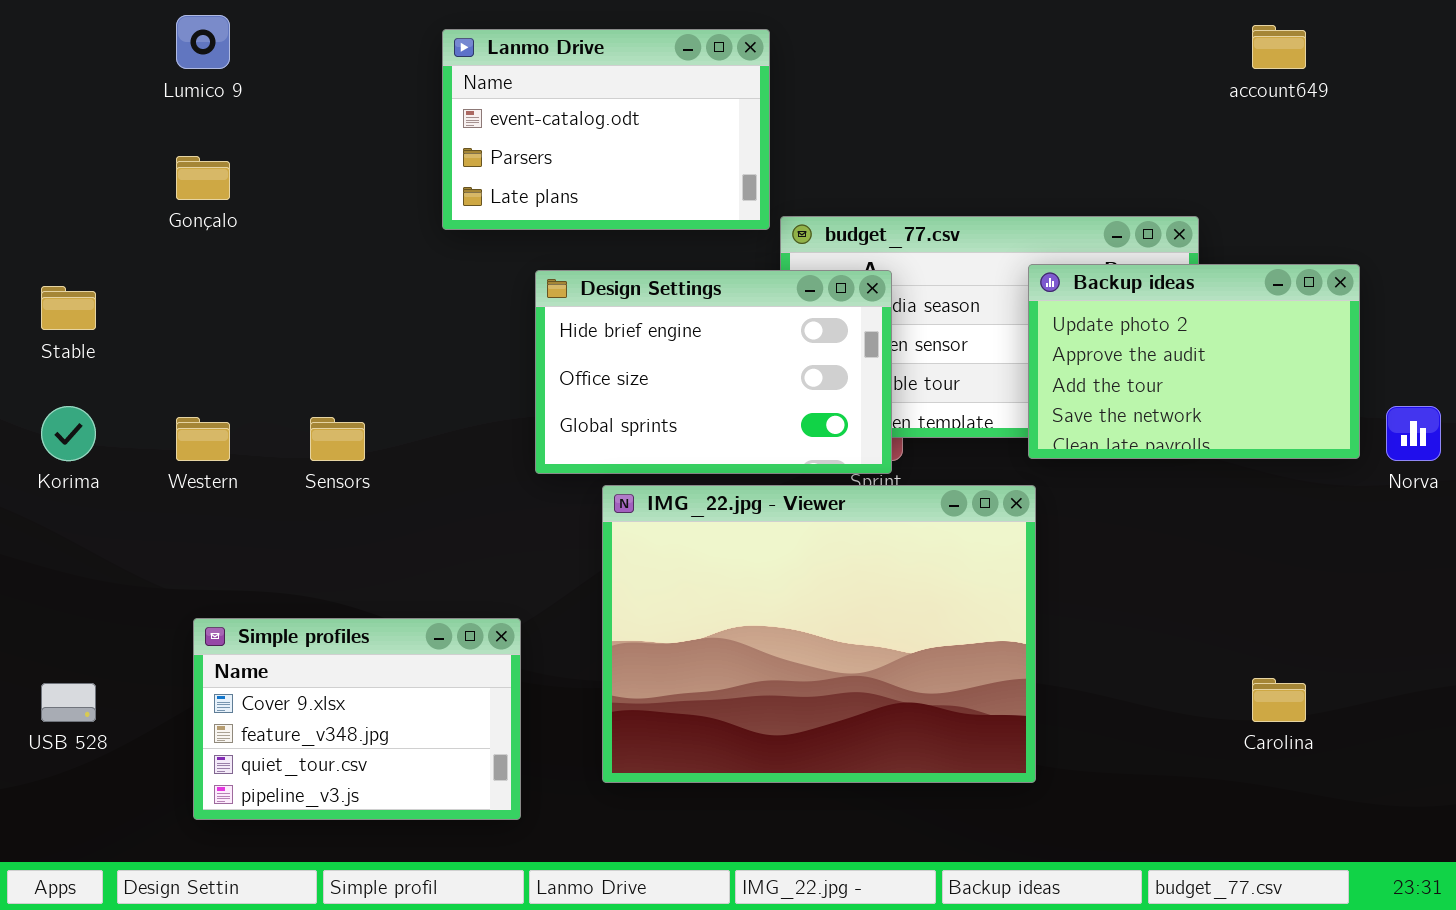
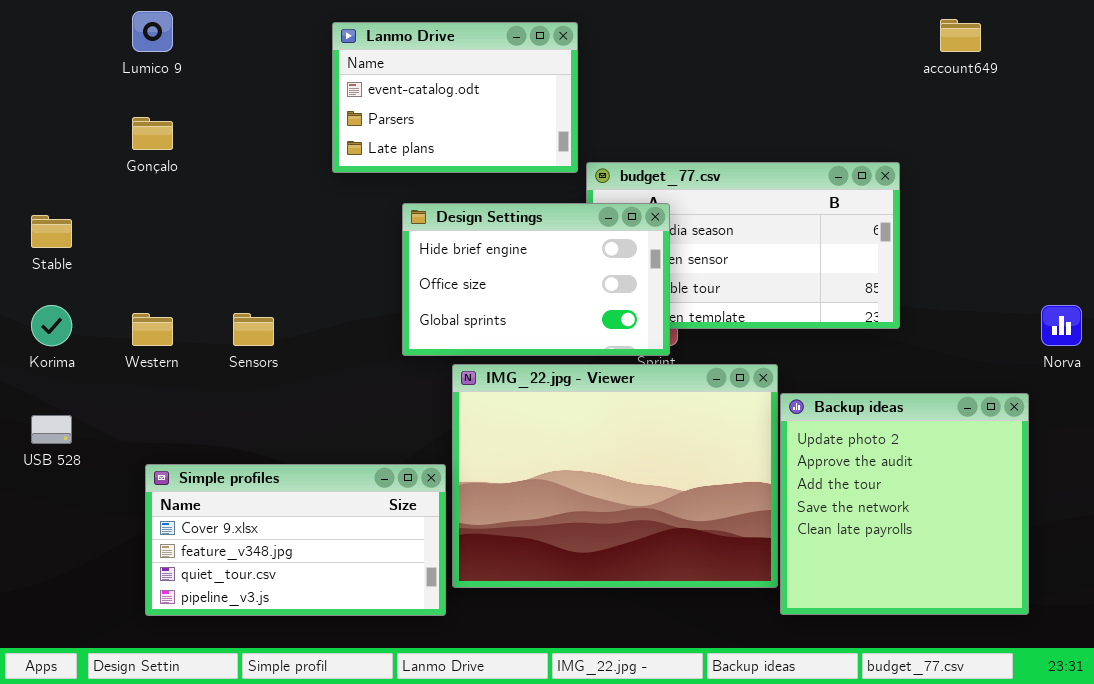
Backup ideas: [1028,264,1360,459] -> [780,393,1029,615], moved, resized
Simple profiles: [193,618,521,820] -> [145,464,446,616], resized
USB 528: [41,683,96,722] -> [31,415,72,444], moved

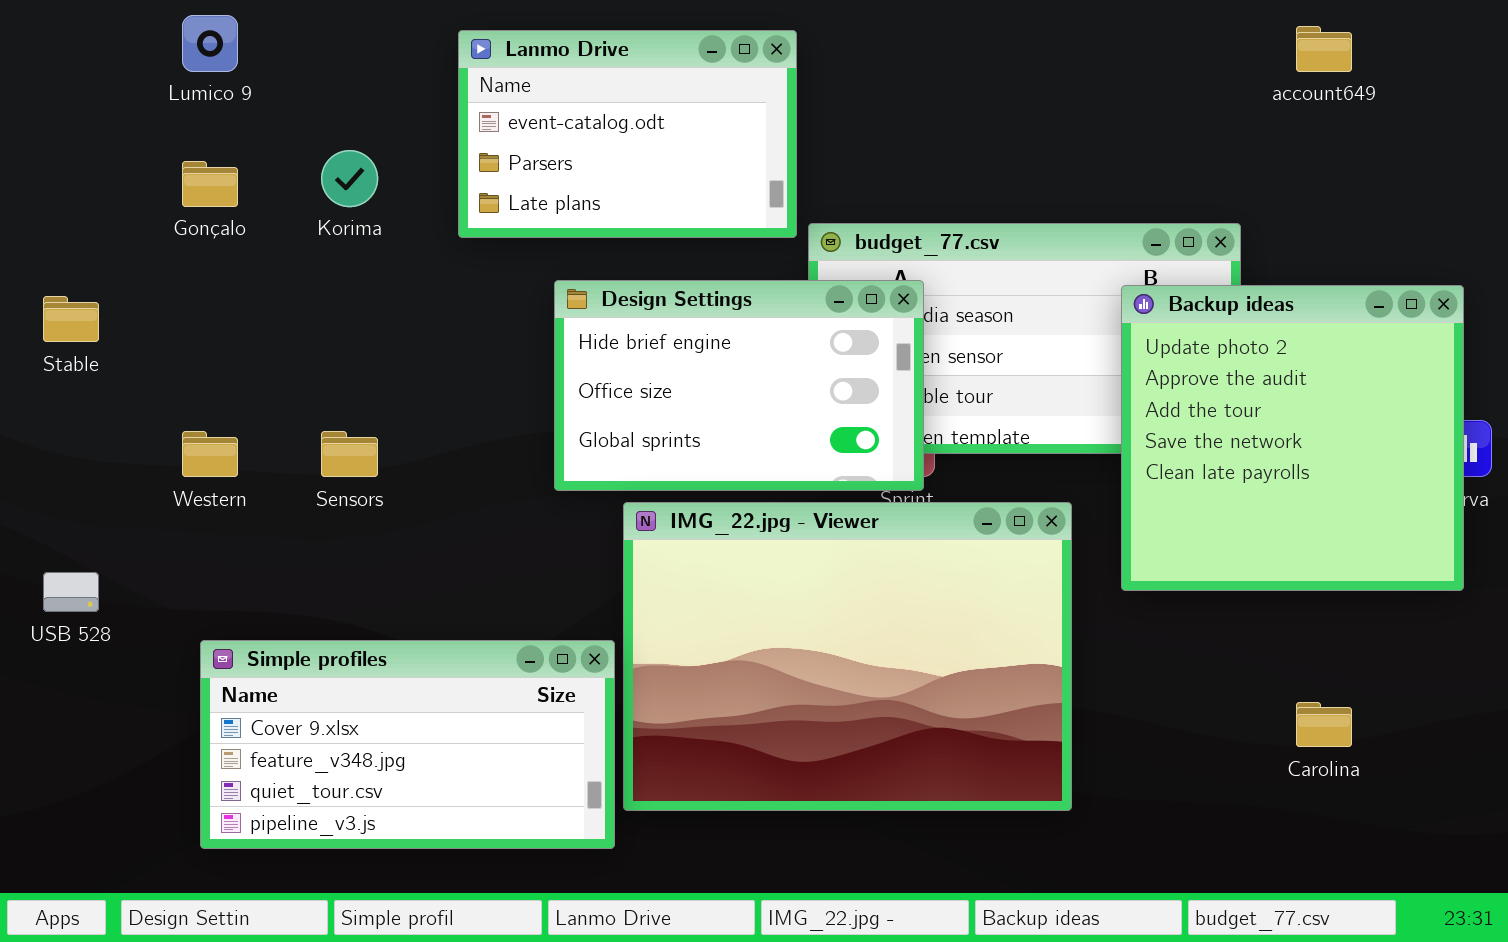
Korima: [31,305,72,346] -> [321,150,378,207], moved
Backup ideas: [780,393,1029,615] -> [1121,285,1464,591], moved

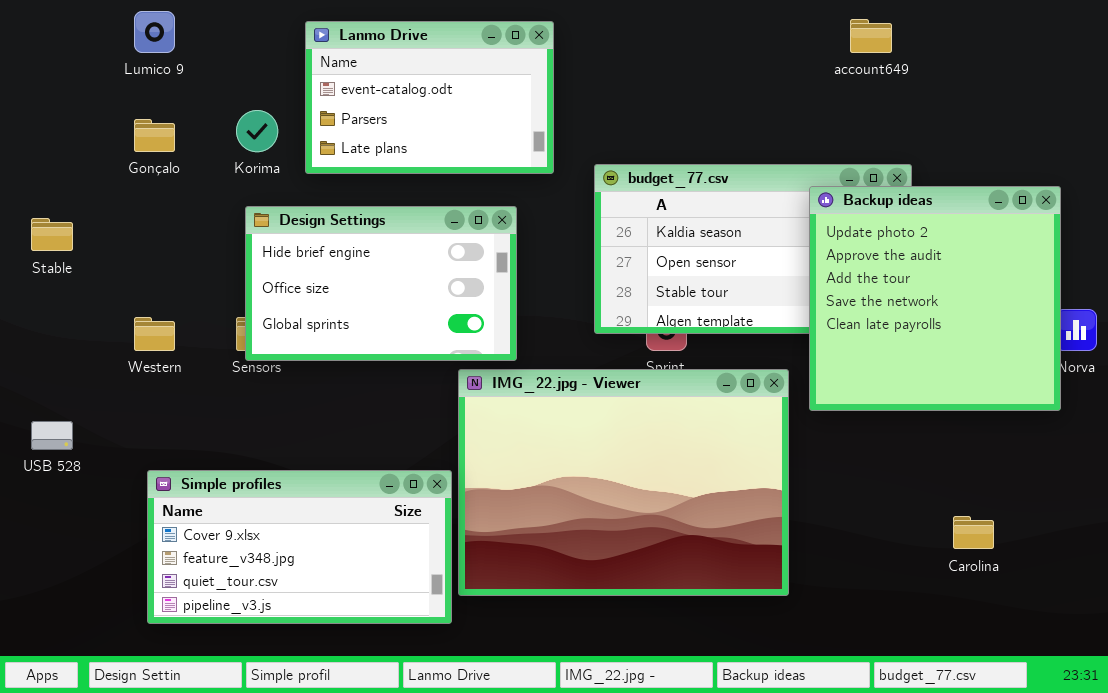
account649: [1296,26,1352,72] -> [850,19,892,53], moved
Lanmo Drive: [458,30,797,238] -> [305,21,554,174], moved
Design Settings: [554,280,924,491] -> [245,206,517,361], moved
Backup ideas: [1121,285,1464,591] -> [809,186,1061,411], moved

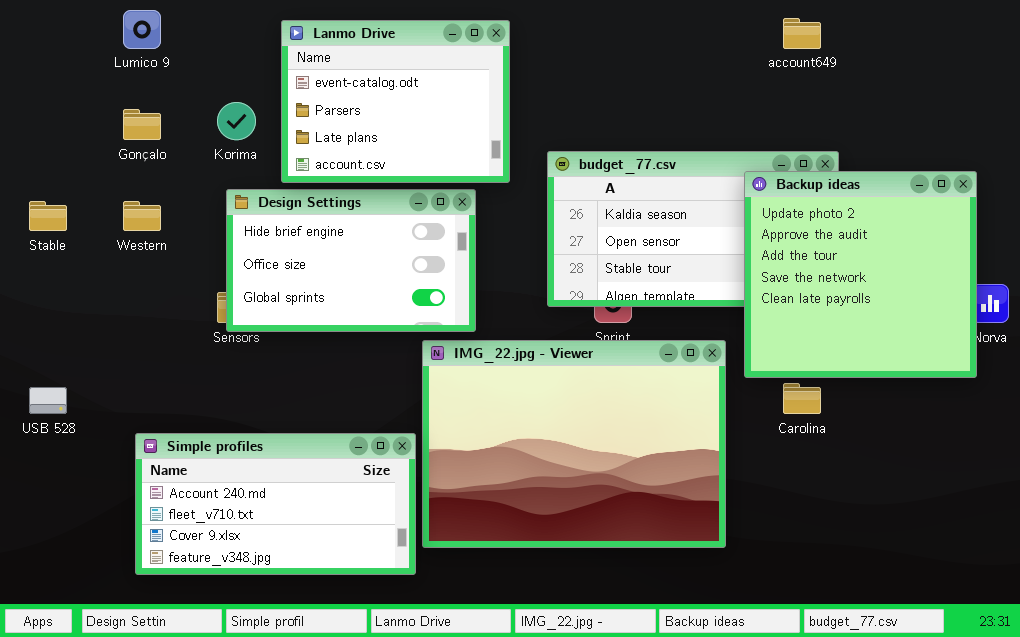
Lanmo Drive: [305,21,554,174] -> [281,20,510,183], resized
Western: [134,317,175,351] -> [123,201,161,231], moved
Simple profiles: [147,470,452,624] -> [135,433,416,575], scrolled up 2 rows
Carolina: [953,516,994,549] -> [783,383,821,414], moved

